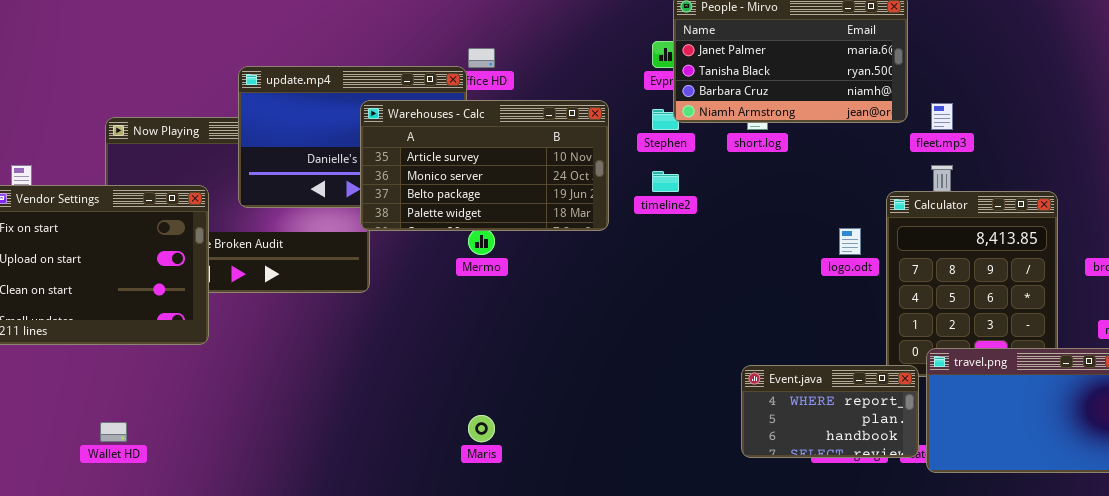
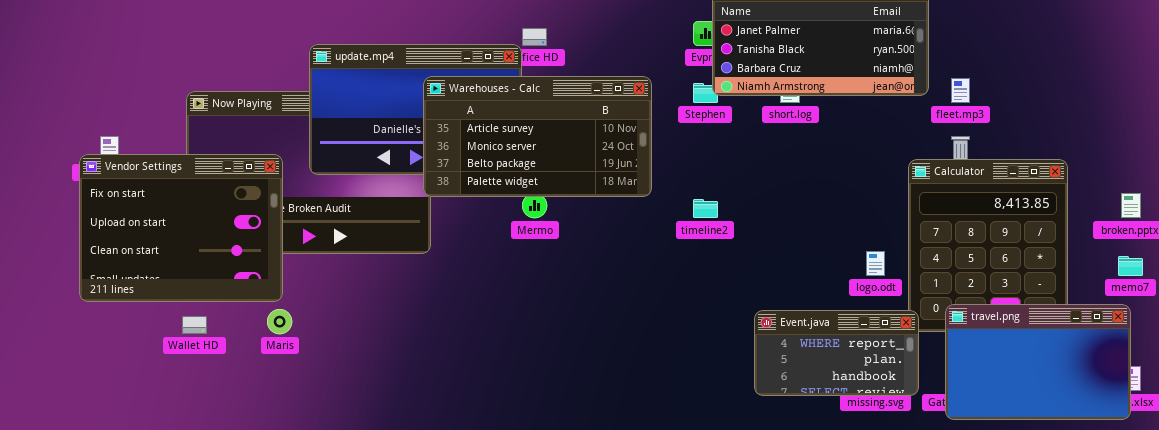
timeline2: [652,171,679,192] -> [693,199,718,218], moved
logo.odt: [839,228,861,255] -> [866,251,885,276], moved
Event.java: [741,365,919,458] -> [754,310,919,396], moved
Maris: [468,415,495,442] -> [267,309,292,334], moved
Wallet HD: [100,422,127,442] -> [182,316,207,334], moved

